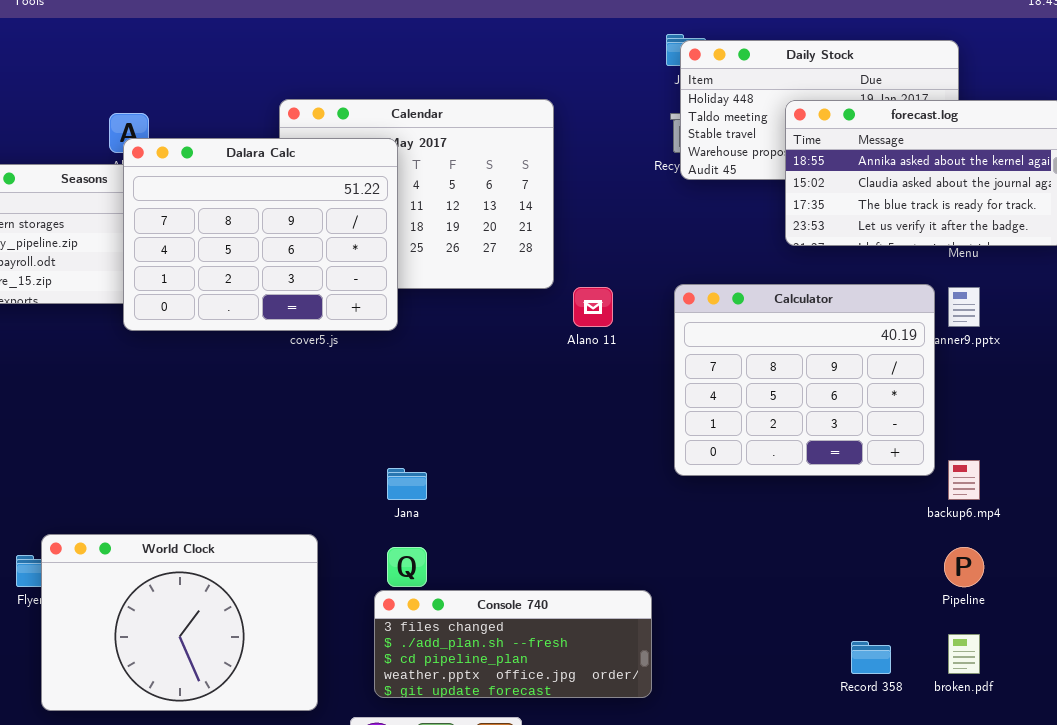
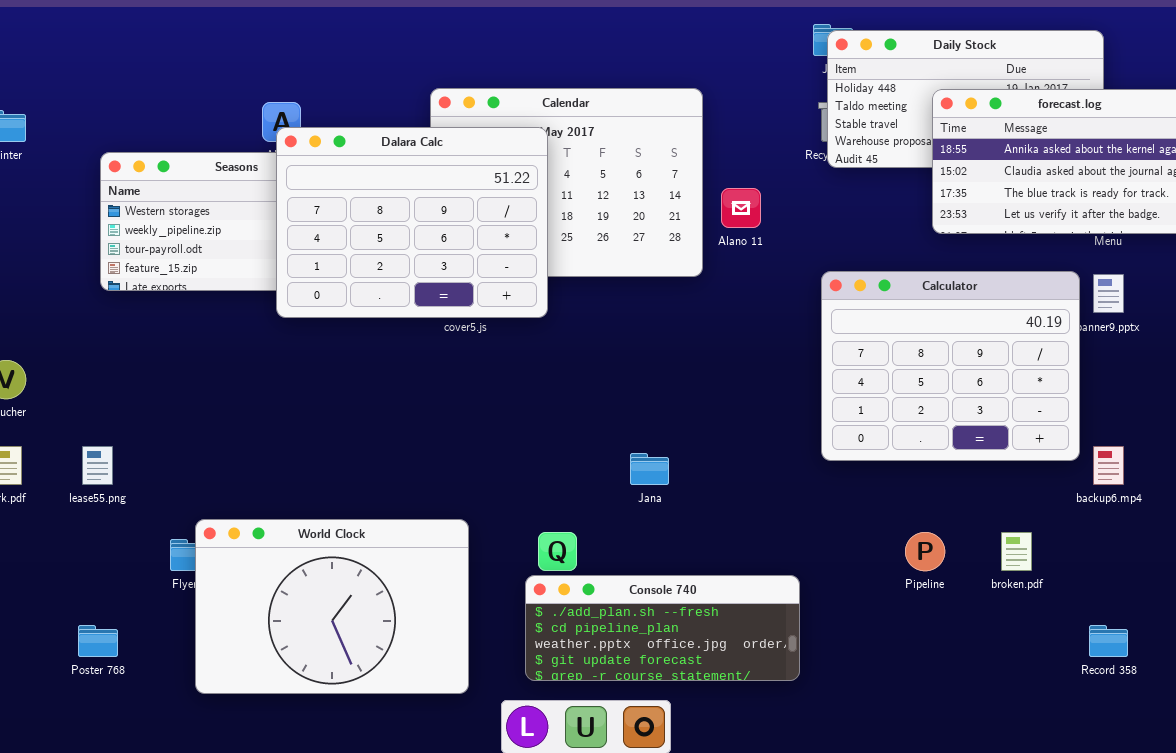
Alano 11: [573,287,613,327] -> [721,188,761,228], moved
Jana: [387,468,427,500] -> [630,453,669,485], moved
Pipeline: [944,547,984,587] -> [905,532,945,571], moved
Console 740: [374,590,652,698] -> [525,575,800,681], scrolled down 1 row
broken.pdf: [948,634,980,674] -> [1001,532,1032,571], moved
Record 358: [851,641,891,674] -> [1089,625,1128,657], moved

